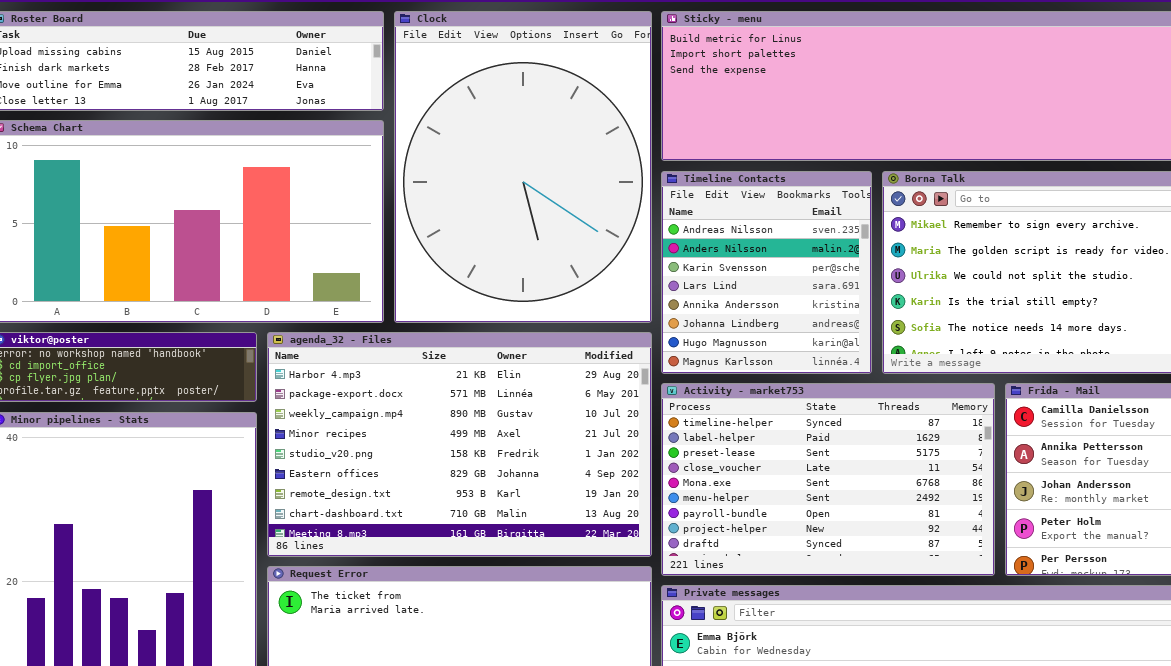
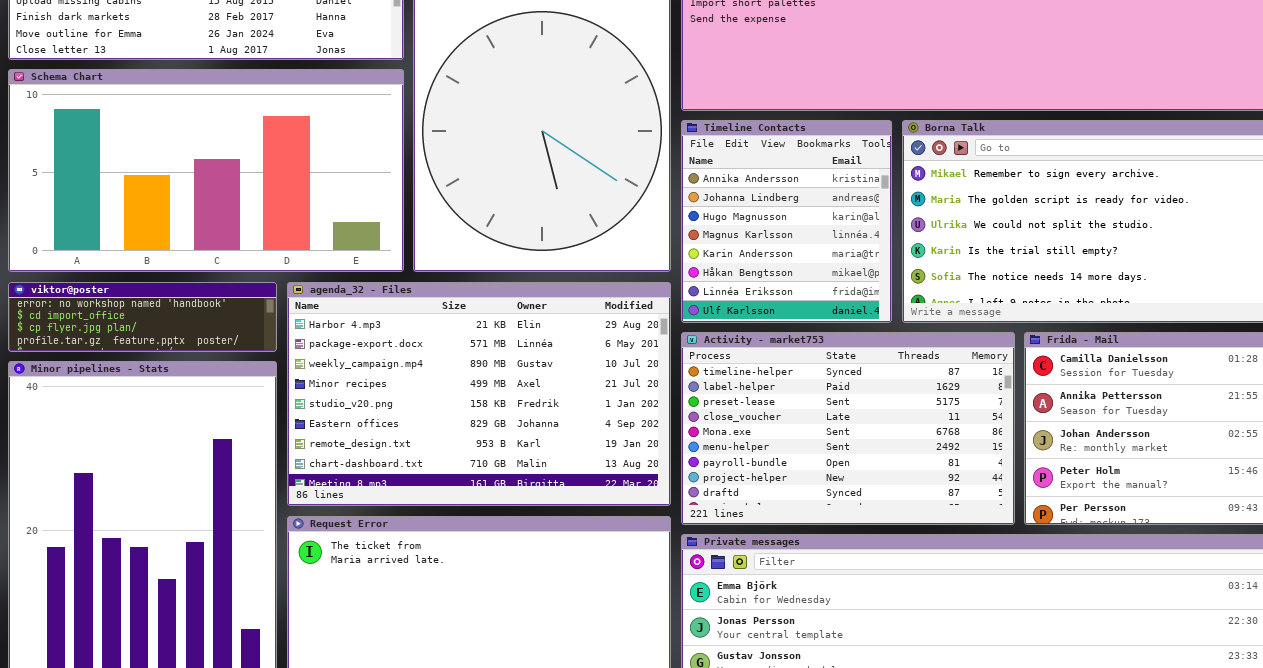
Timeline Contacts: [661,171,872,374] -> [681,120,892,323], scrolled down 4 rows

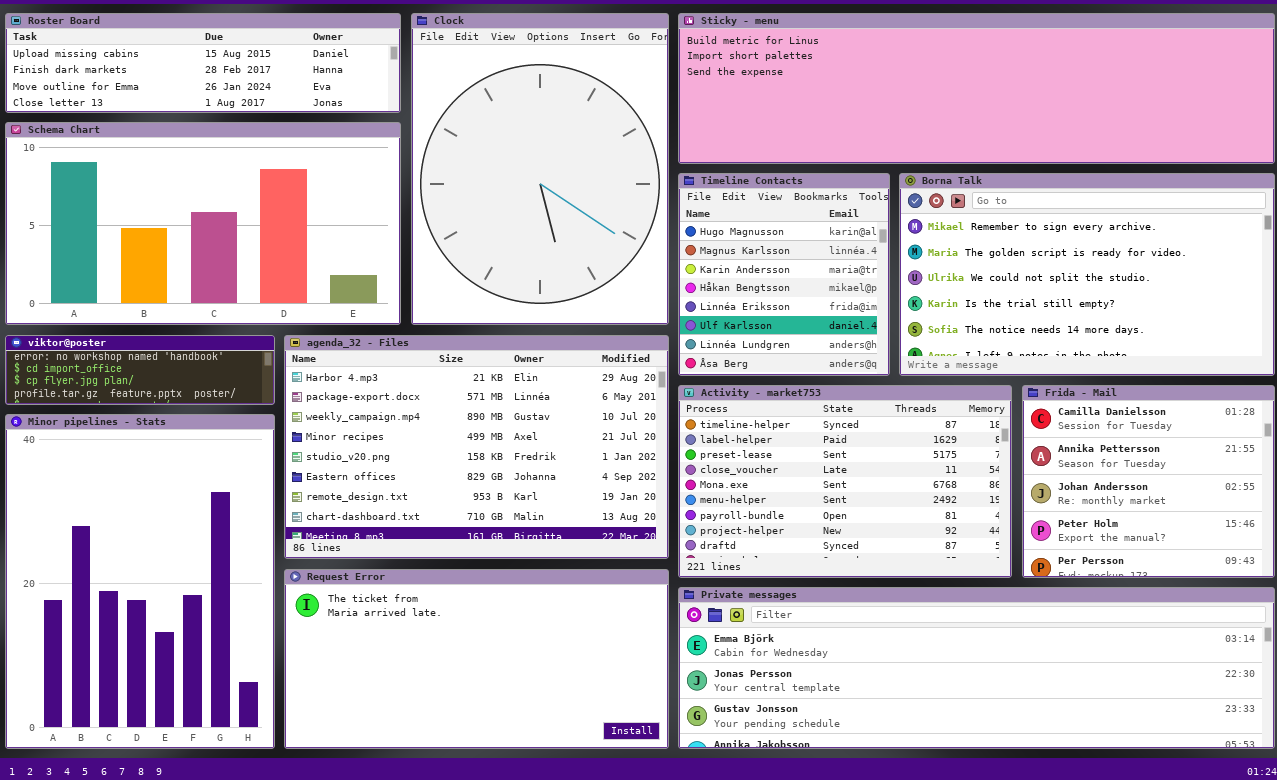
Timeline Contacts: [681,120,892,323] -> [678,173,890,376], scrolled down 2 rows

